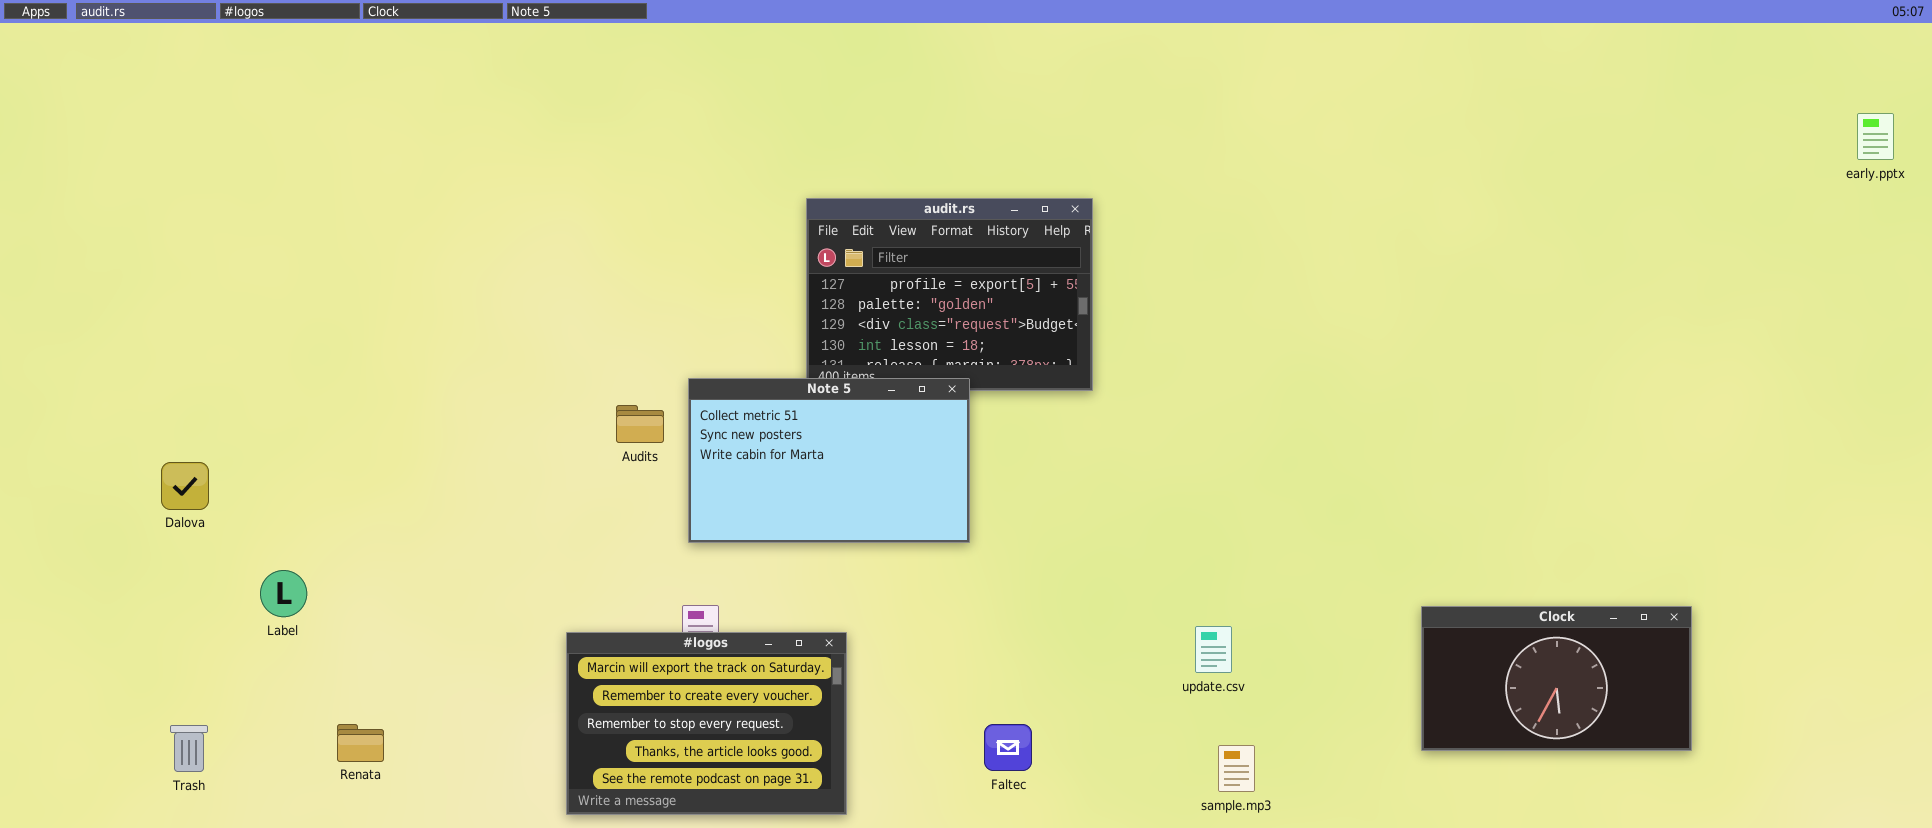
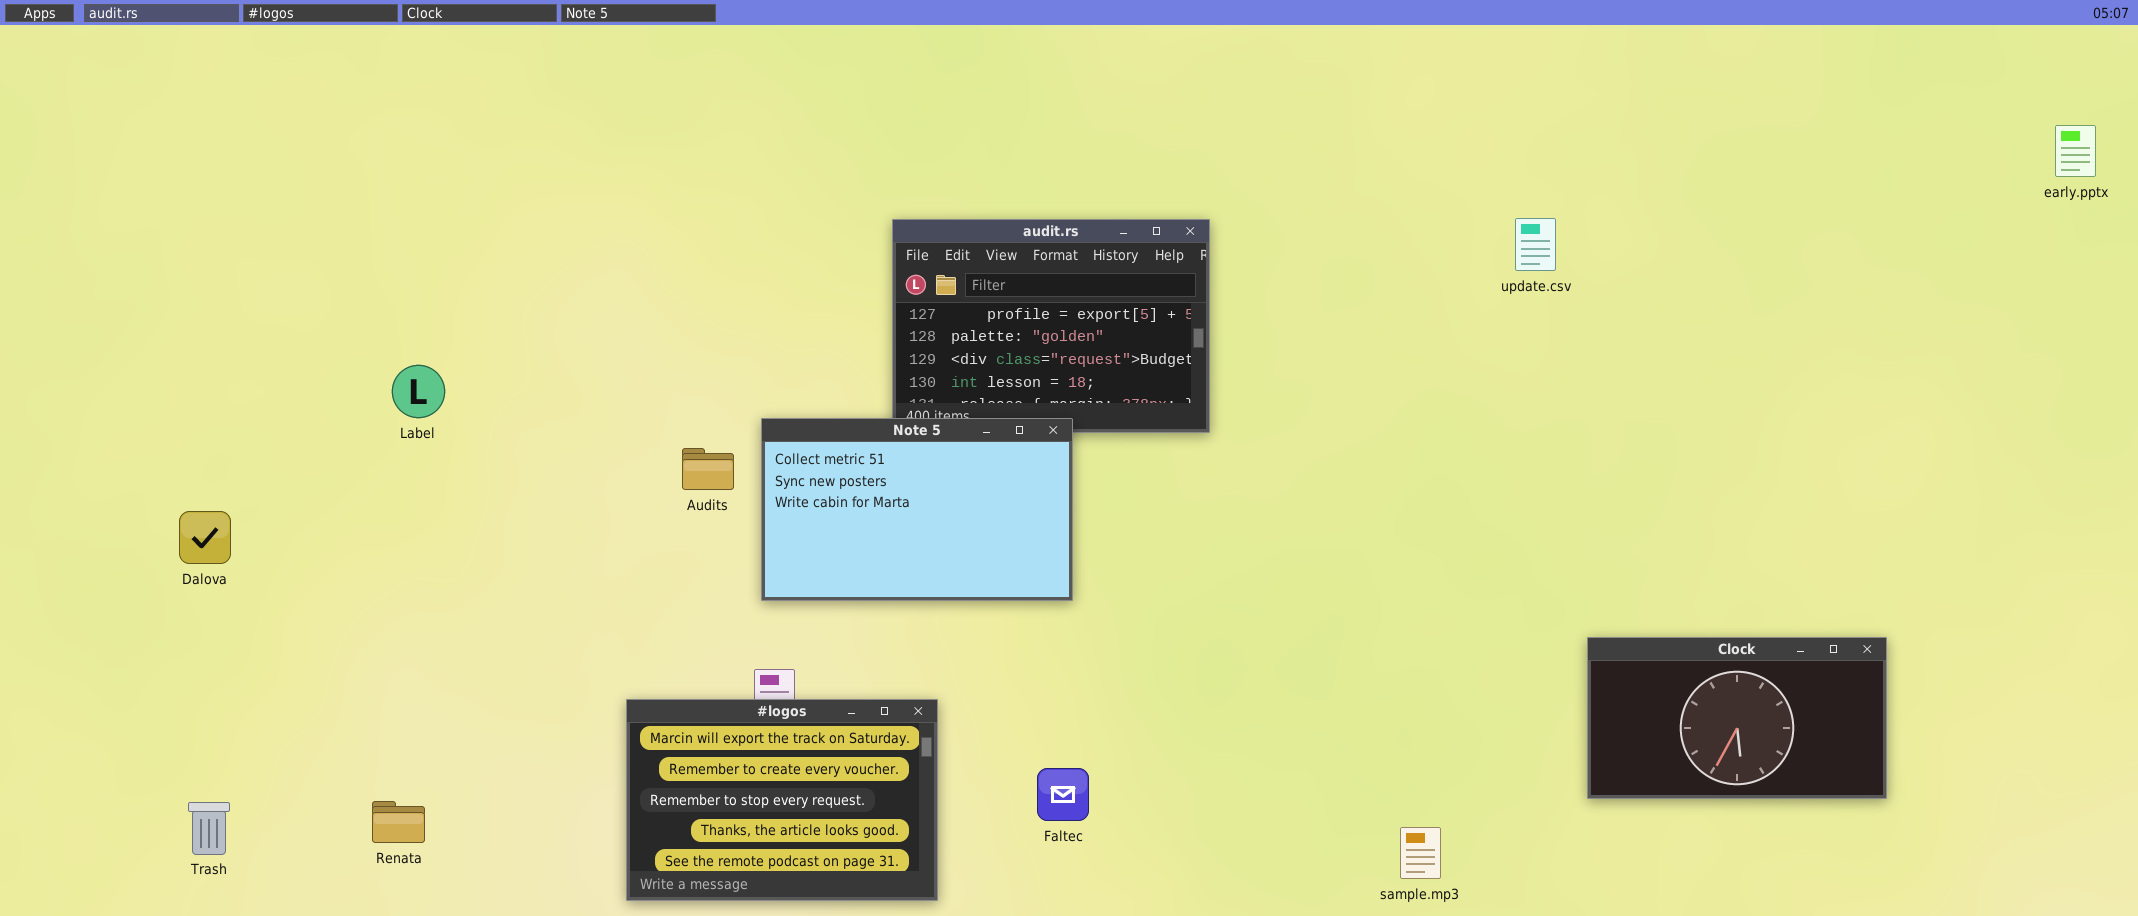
Label: [260,570,307,617] -> [392,365,445,418], moved
Clock: [1421,606,1692,751] -> [1587,637,1887,799], moved
update.csv: [1195,626,1232,673] -> [1515,218,1556,271], moved
Faltec: [984,724,1032,771] -> [1037,768,1089,821], moved
sample.mp3: [1218,745,1255,792] -> [1400,827,1441,879], moved

